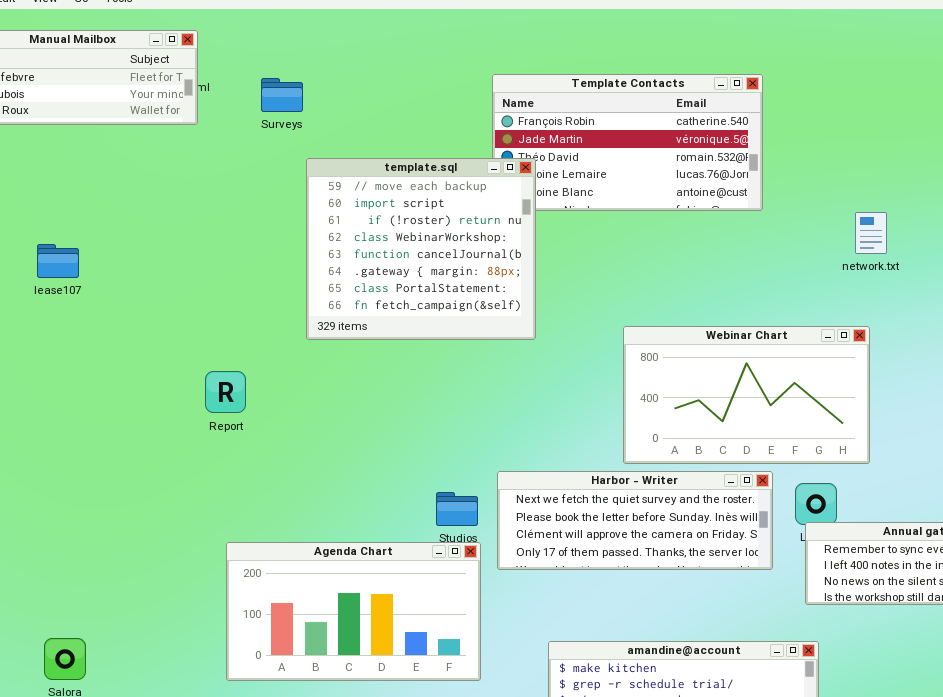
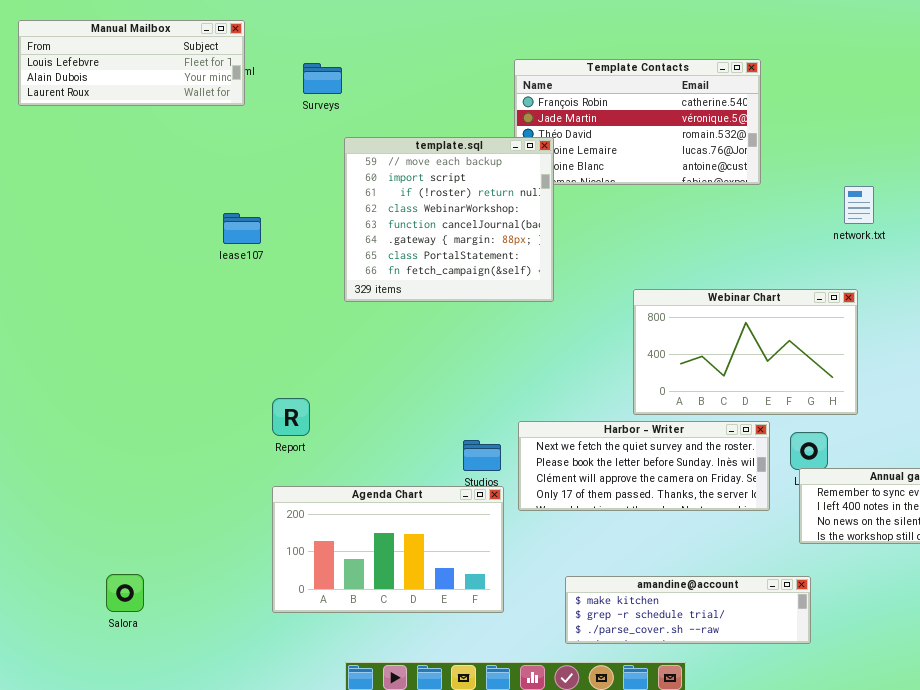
lease107: [37,244,79,278] -> [223,213,261,244], moved
Report: [205,371,246,413] -> [272,398,310,436], moved

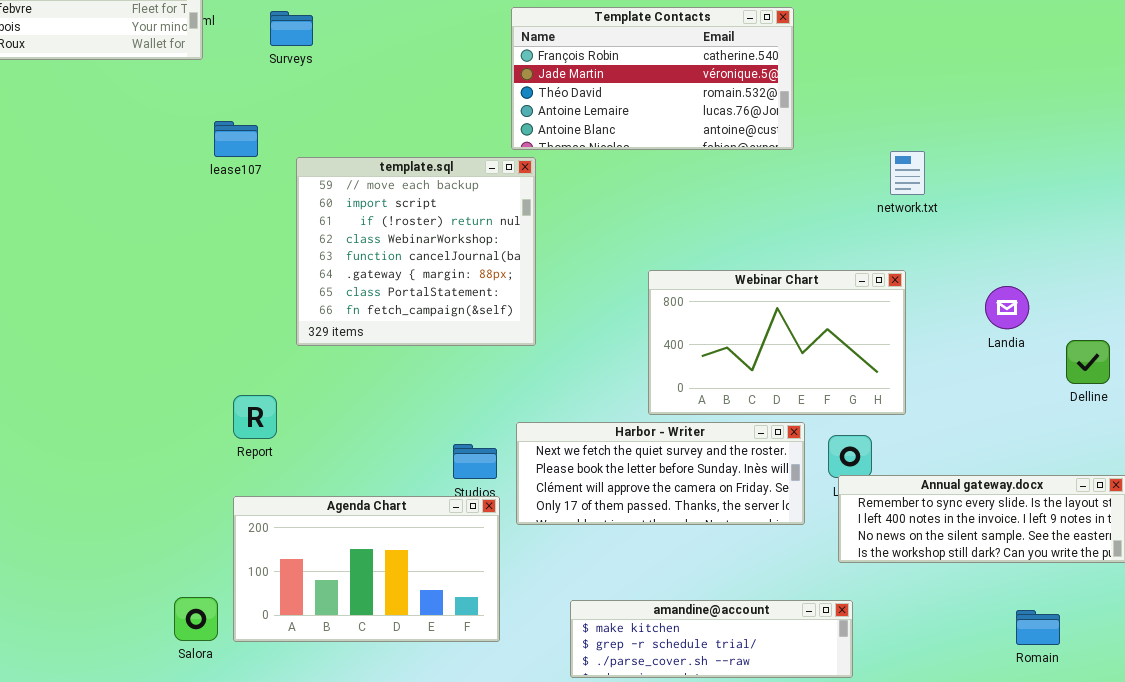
template.sql: [344,137,554,302] -> [296,157,536,346], moved
lease107: [223,213,261,244] -> [214,121,258,157], moved
Salora: [106,574,144,612] -> [174,597,218,641], moved

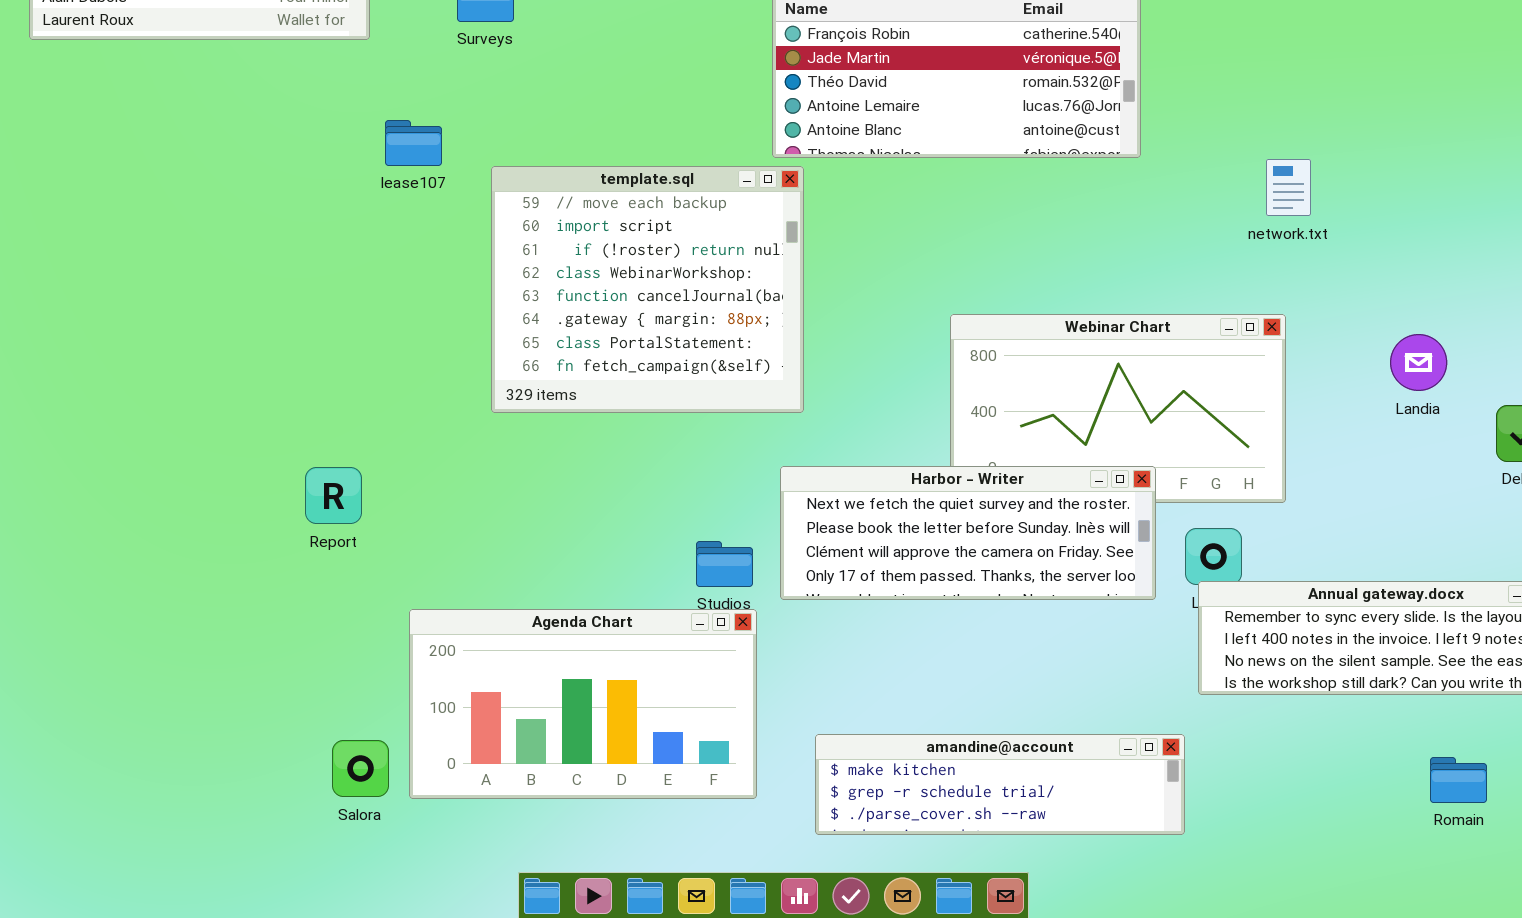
Report: [233,395,277,439] -> [305,467,362,524], moved
Harbor - Writer: [516,422,805,525] -> [780,466,1156,600], moved
amandine@account: [570,600,853,678] -> [815,734,1185,835], moved

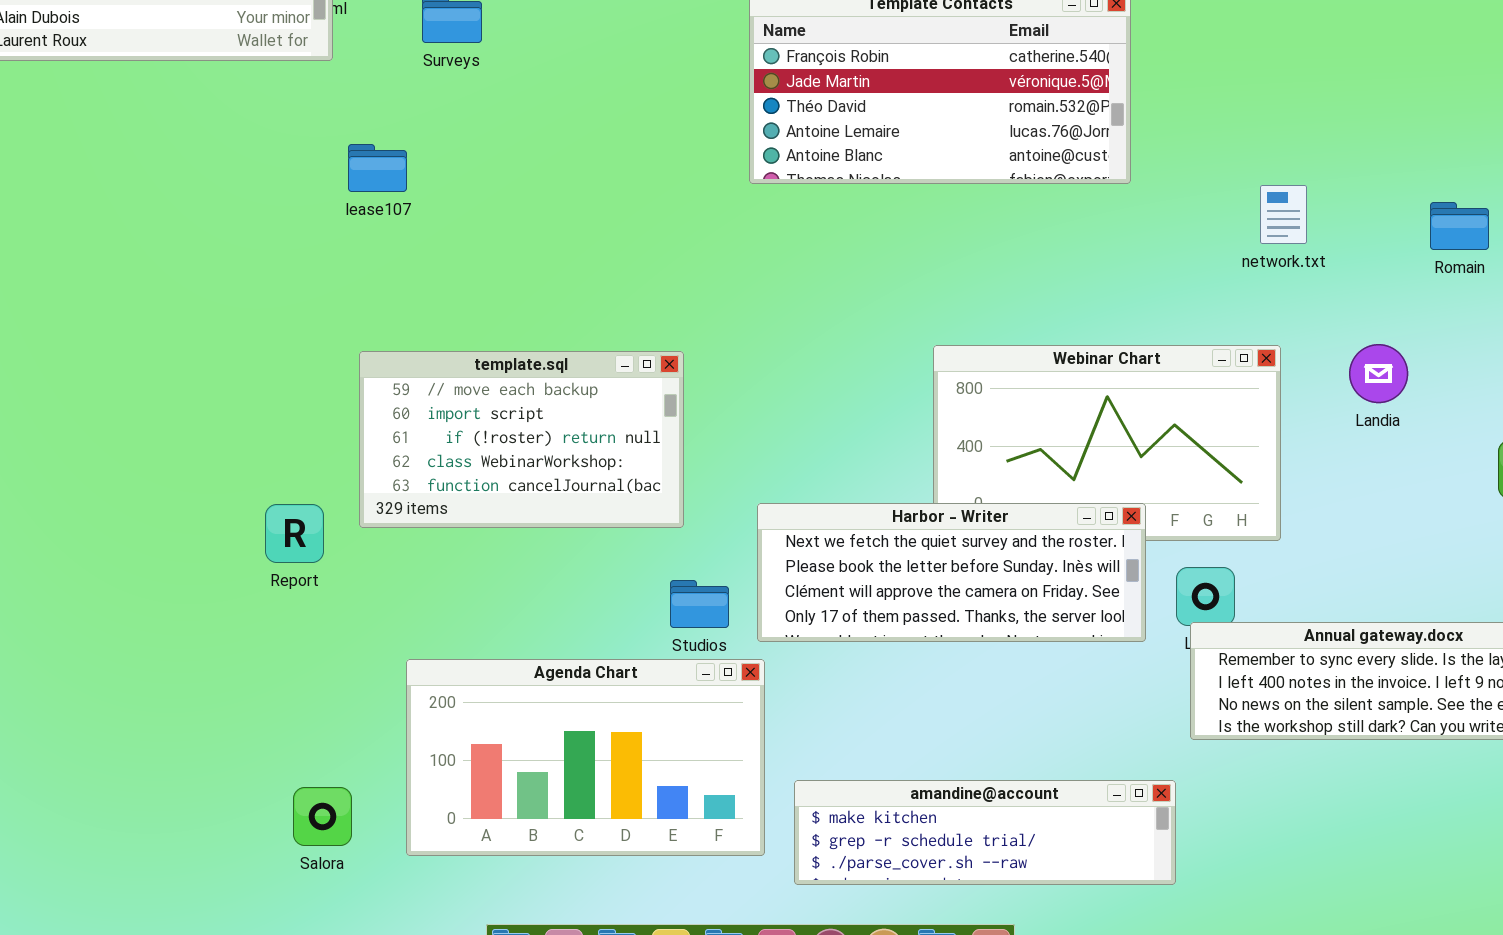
template.sql: [491,166,804,413] -> [359,351,684,528], moved, resized
Landia: [1390,334,1447,391] -> [1349,344,1408,403], moved
Agenda Chart: [409,609,757,799] -> [406,659,765,856], moved
Romain: [1430,757,1487,803] -> [1430,202,1489,250], moved

